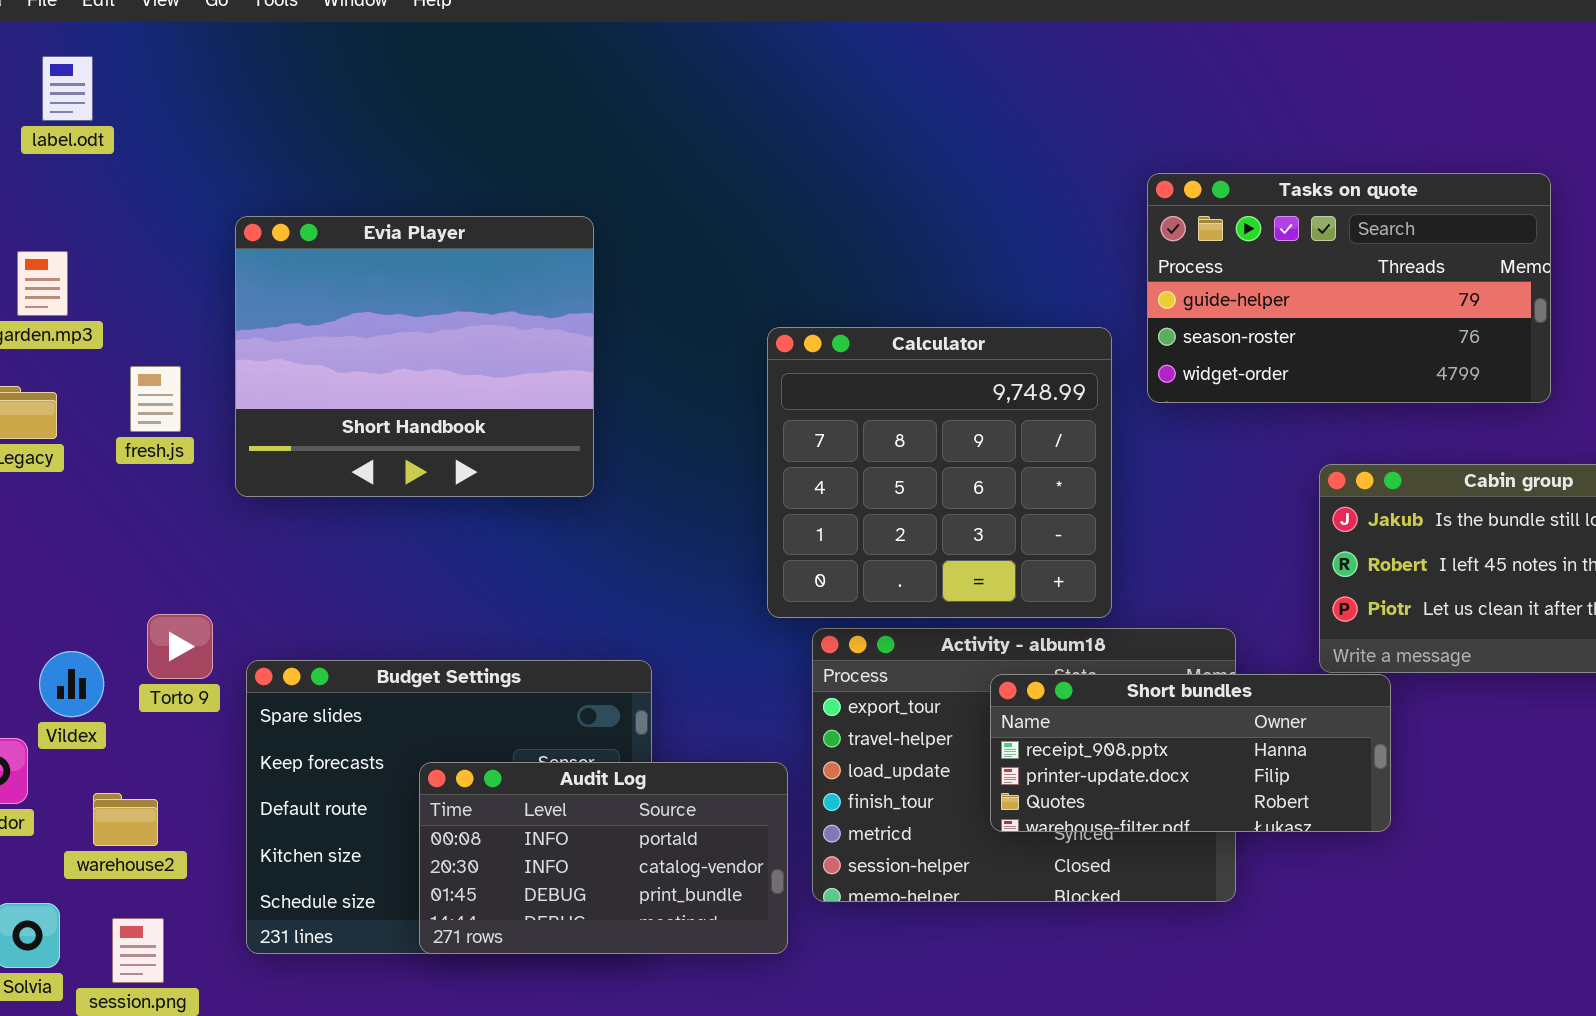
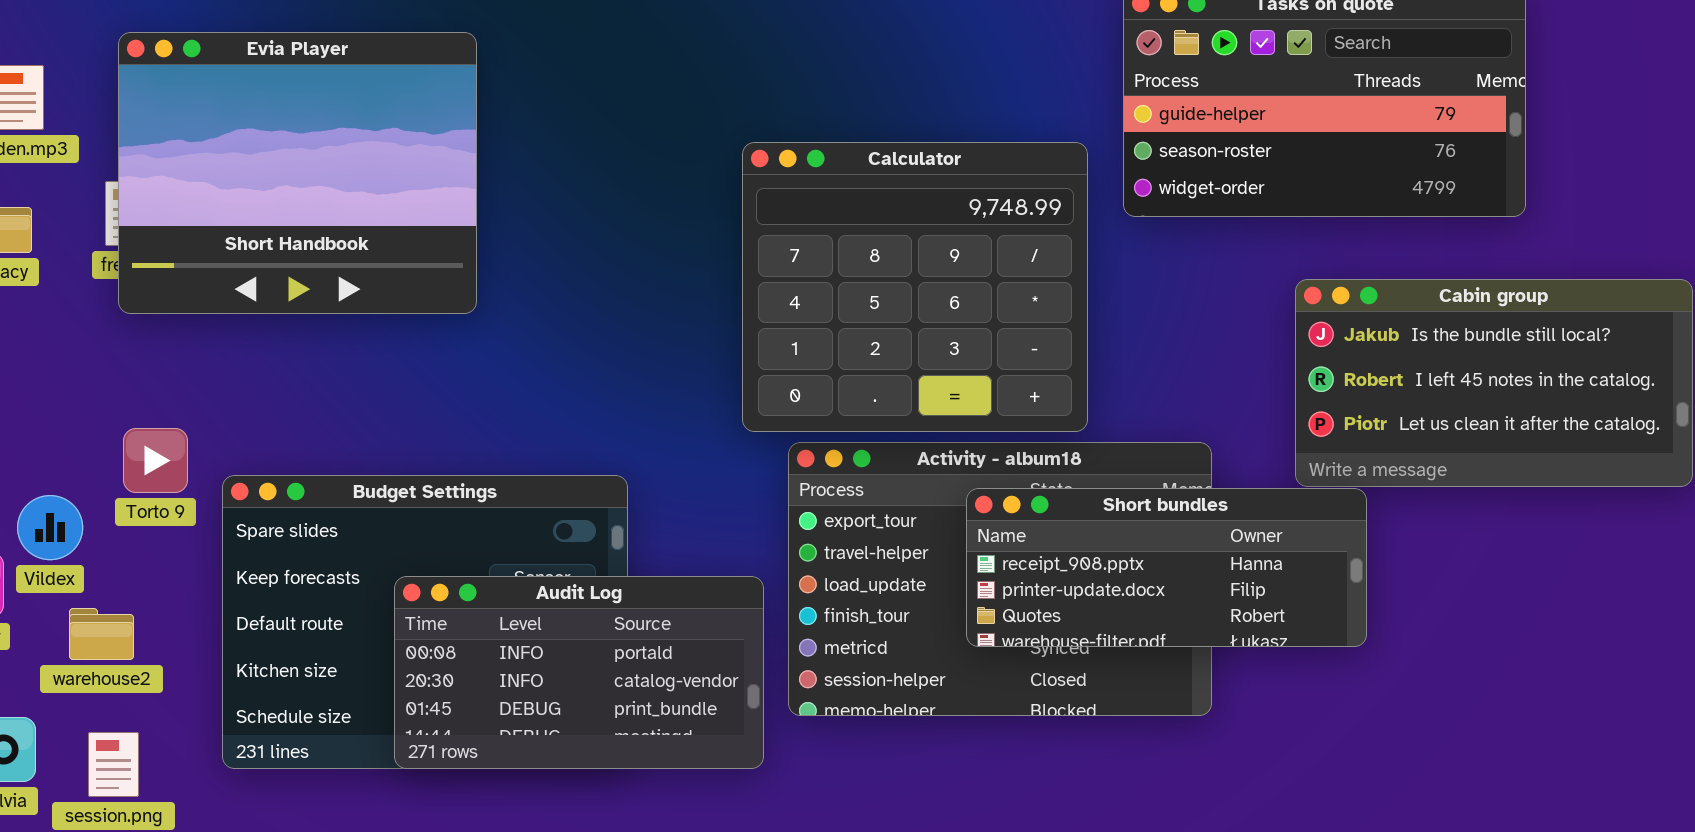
Evia Player: [235,216,594,497] -> [118,32,477,314], moved
Vildex: [39,651,104,717] -> [17,495,83,560], moved

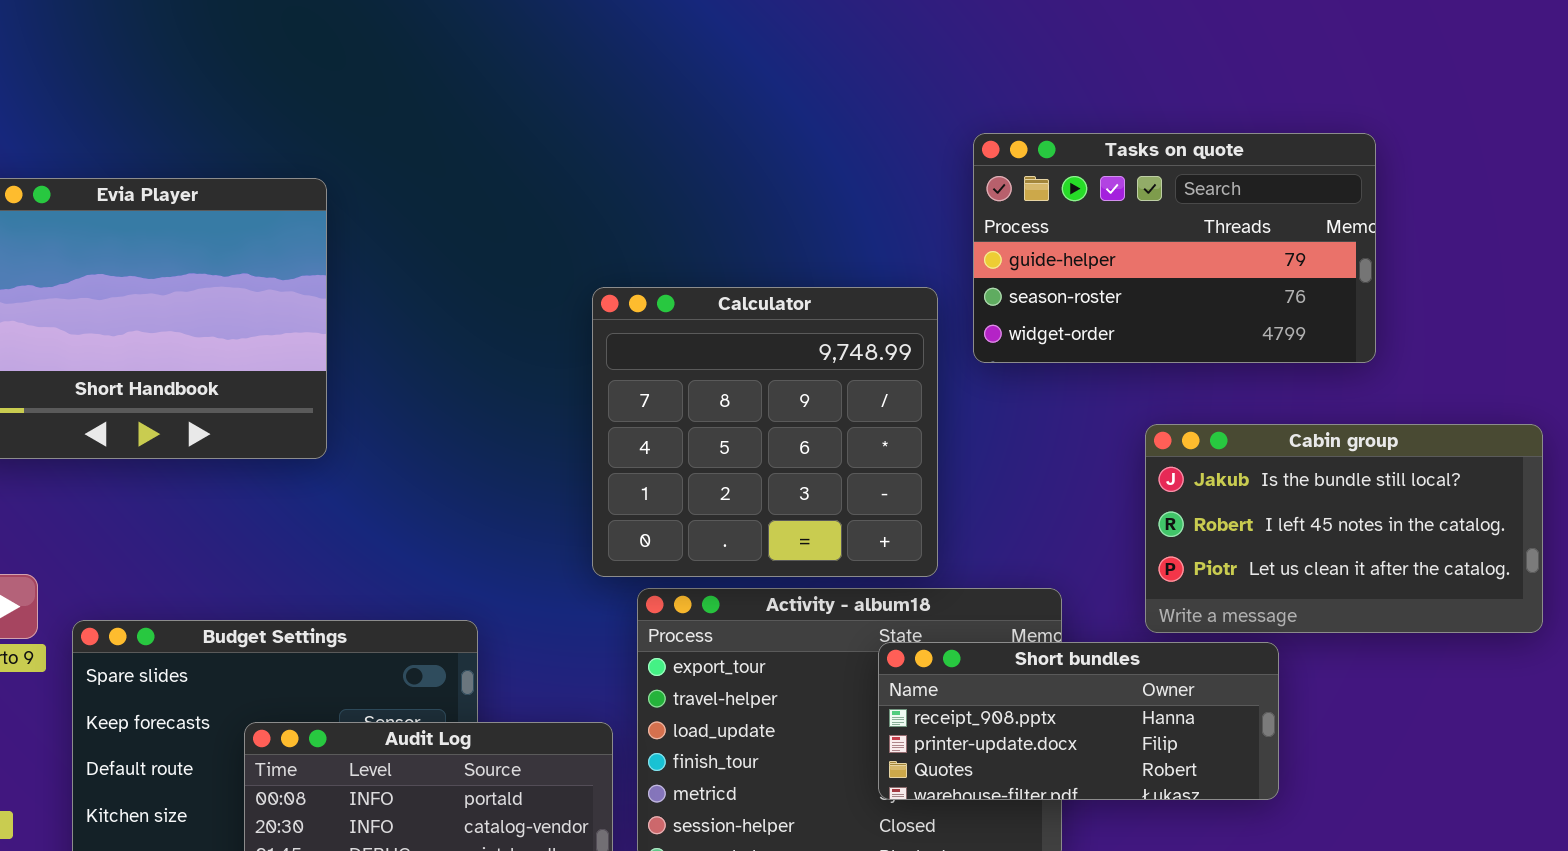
Short bundles: [966,488,1367,647] -> [878,642,1279,800], moved

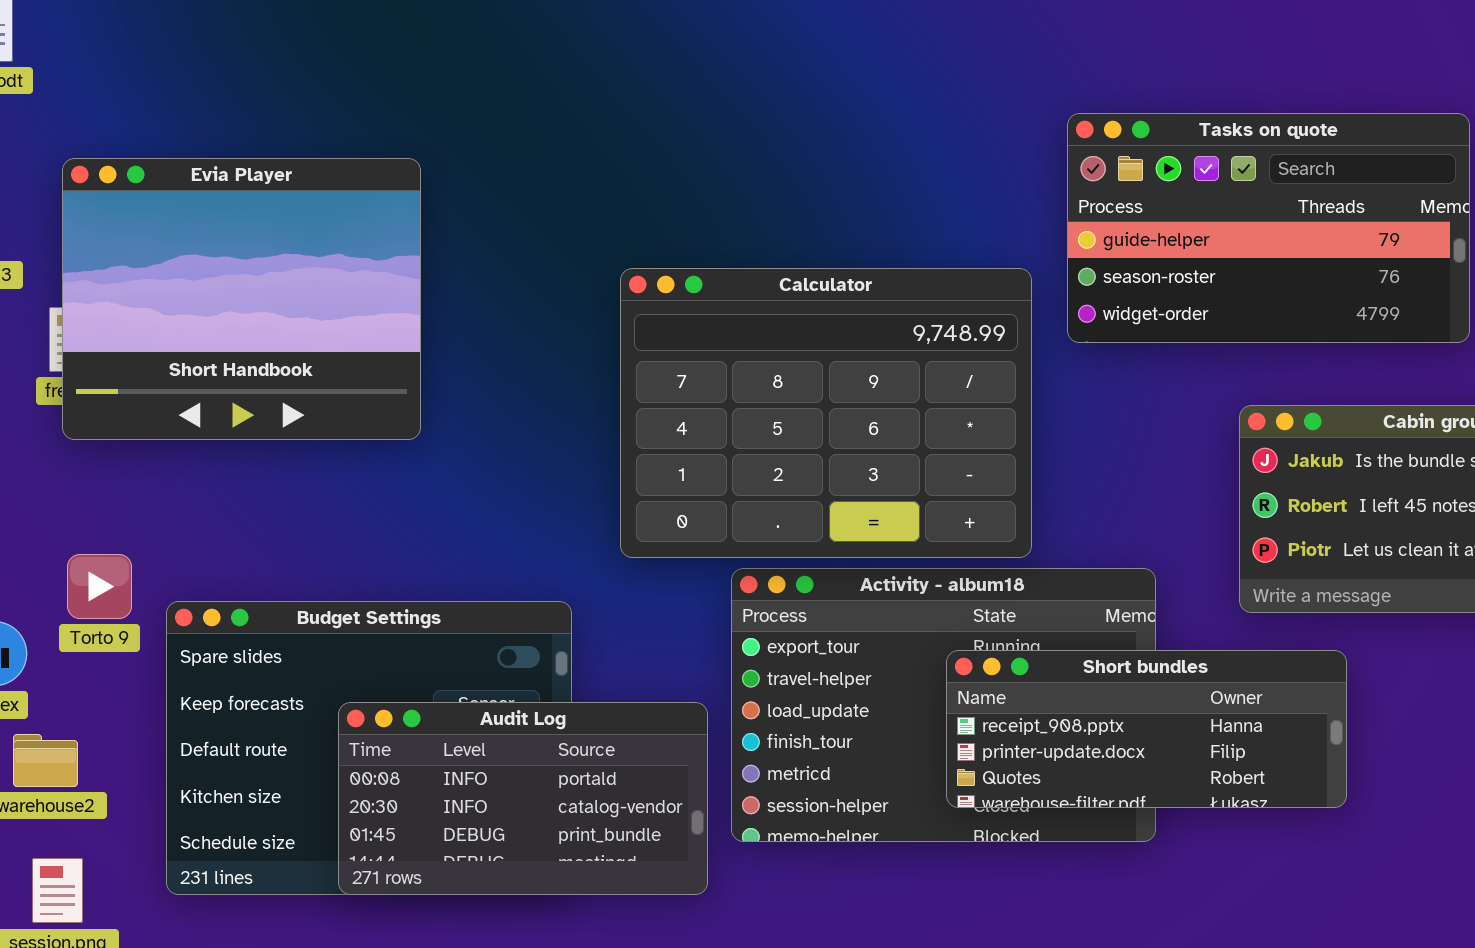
Calculator: [592,287,938,577] -> [620,268,1032,558], resized
Short bundles: [878,642,1279,800] -> [946,650,1347,808], moved

